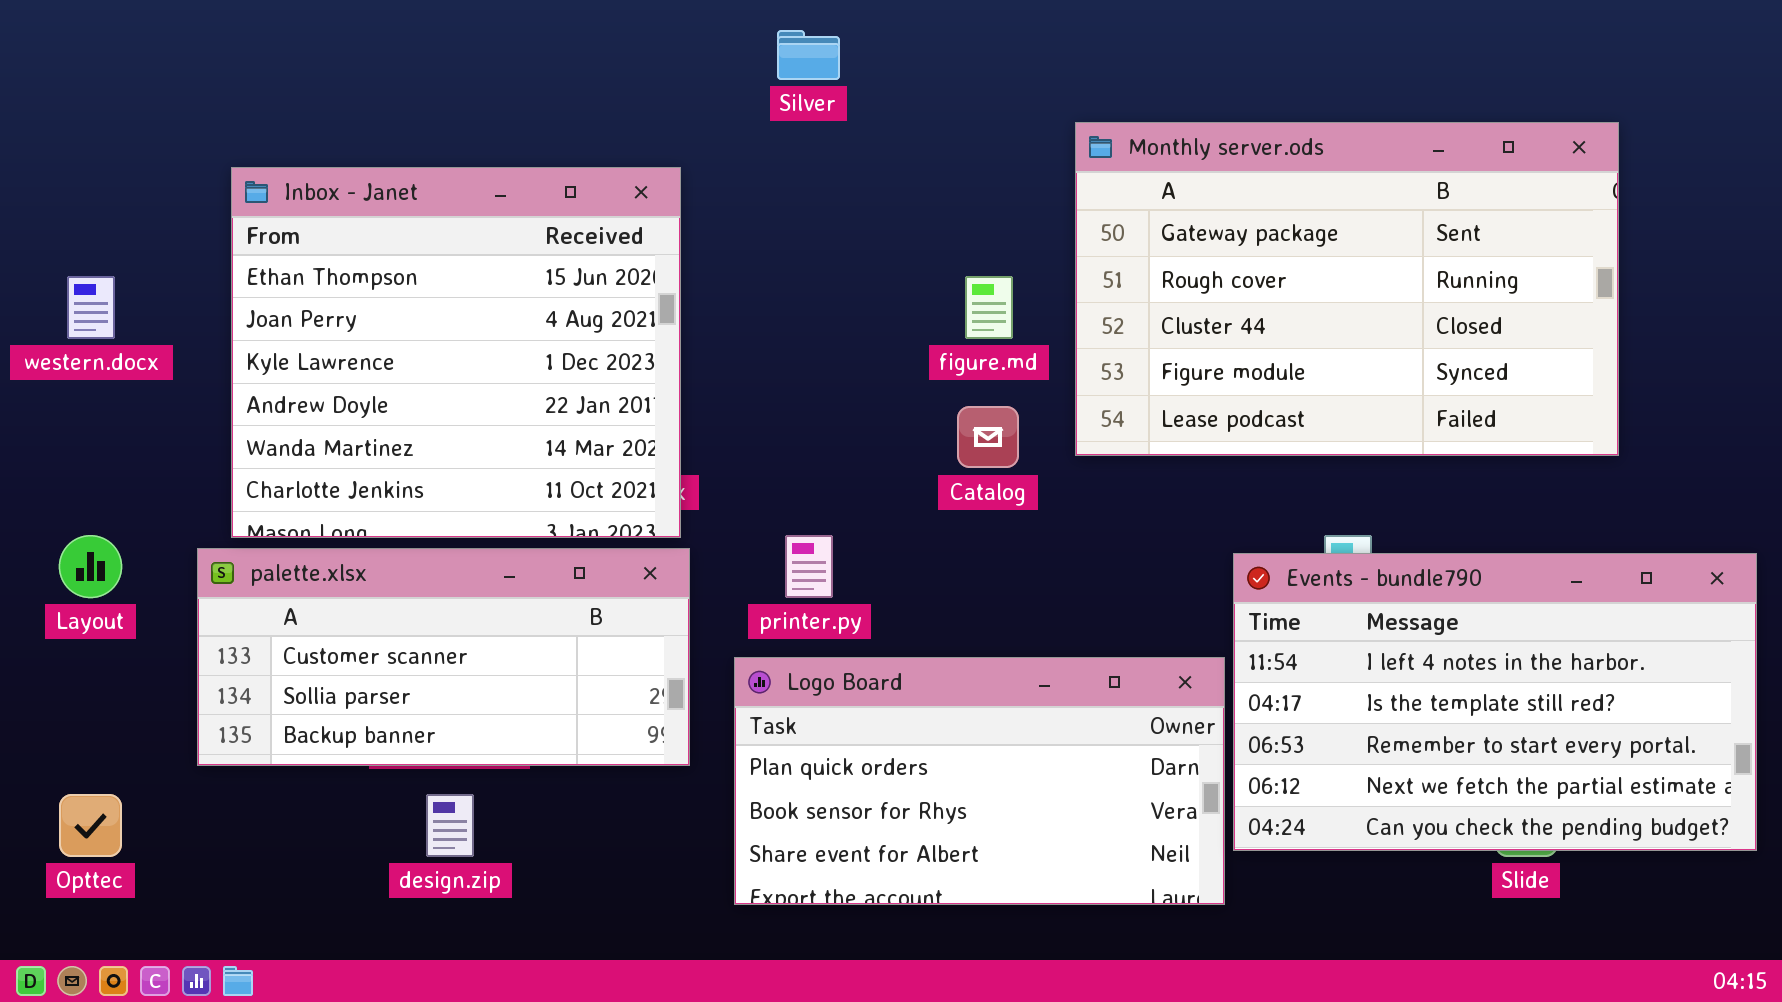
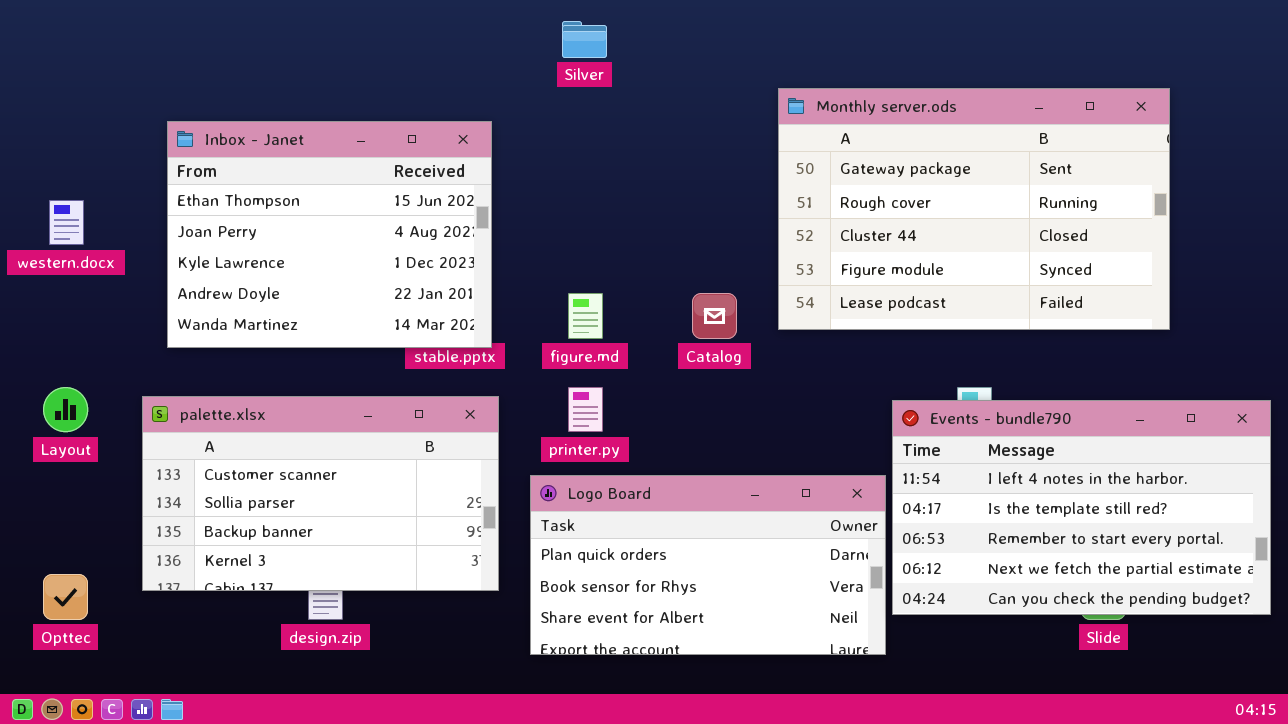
Inbox - Janet: [231,167,681,538] -> [167,121,492,348], resized
figure.md: [965,276,1013,339] -> [568,293,603,339], moved
palette.xlsx: [197,548,690,766] -> [142,396,499,591], resized

